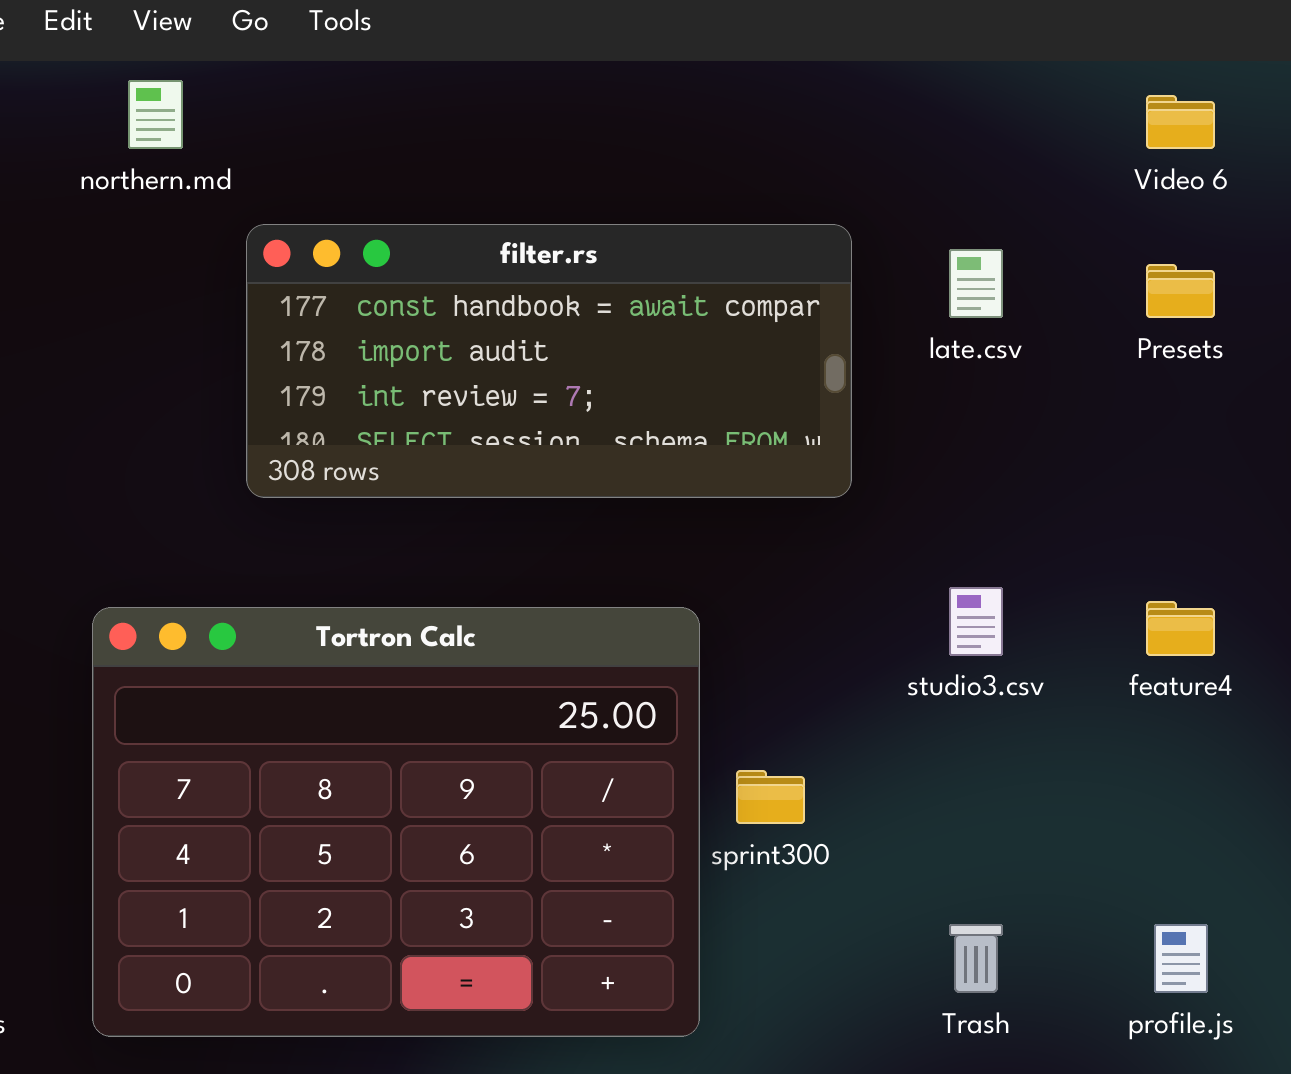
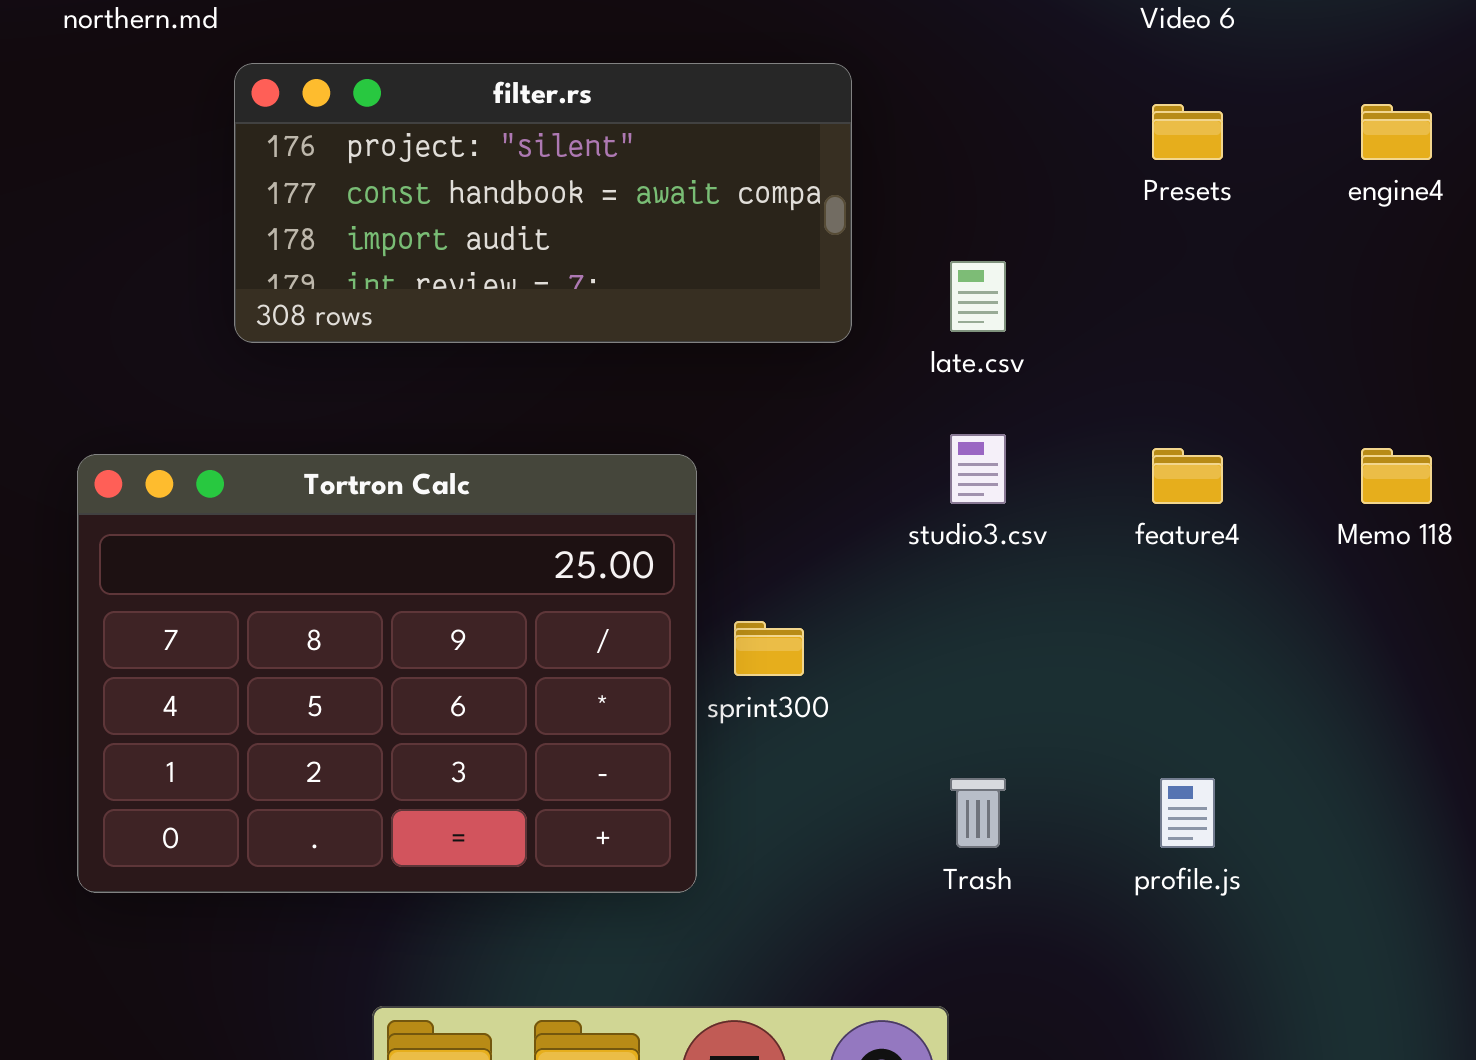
filter.rs: [246,224,852,498] -> [234,63,852,343], scrolled up 1 row
late.csv: [949,249,1003,318] -> [950,261,1006,332], moved

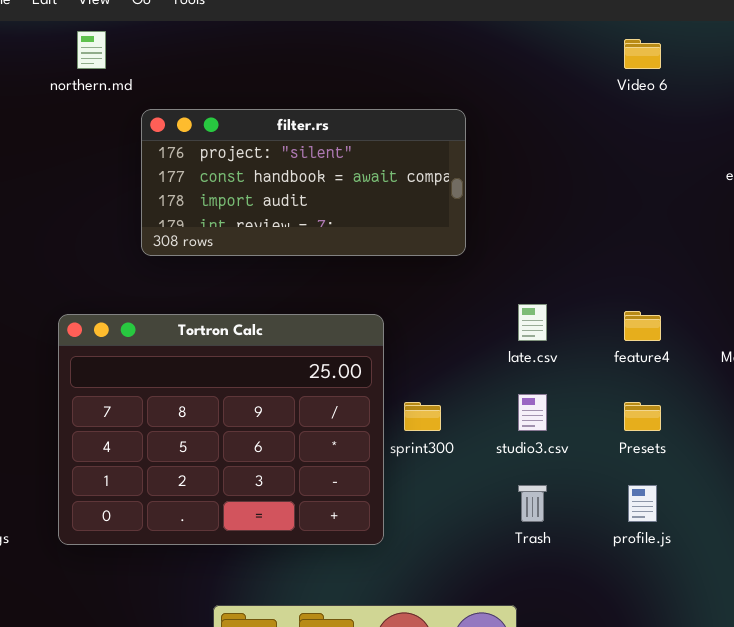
Presets: [1152,104,1223,160] -> [624,402,661,431], moved
late.csv: [950,261,1006,332] -> [518,304,547,341], moved
studio3.csv: [950,434,1006,504] -> [518,394,547,431], moved

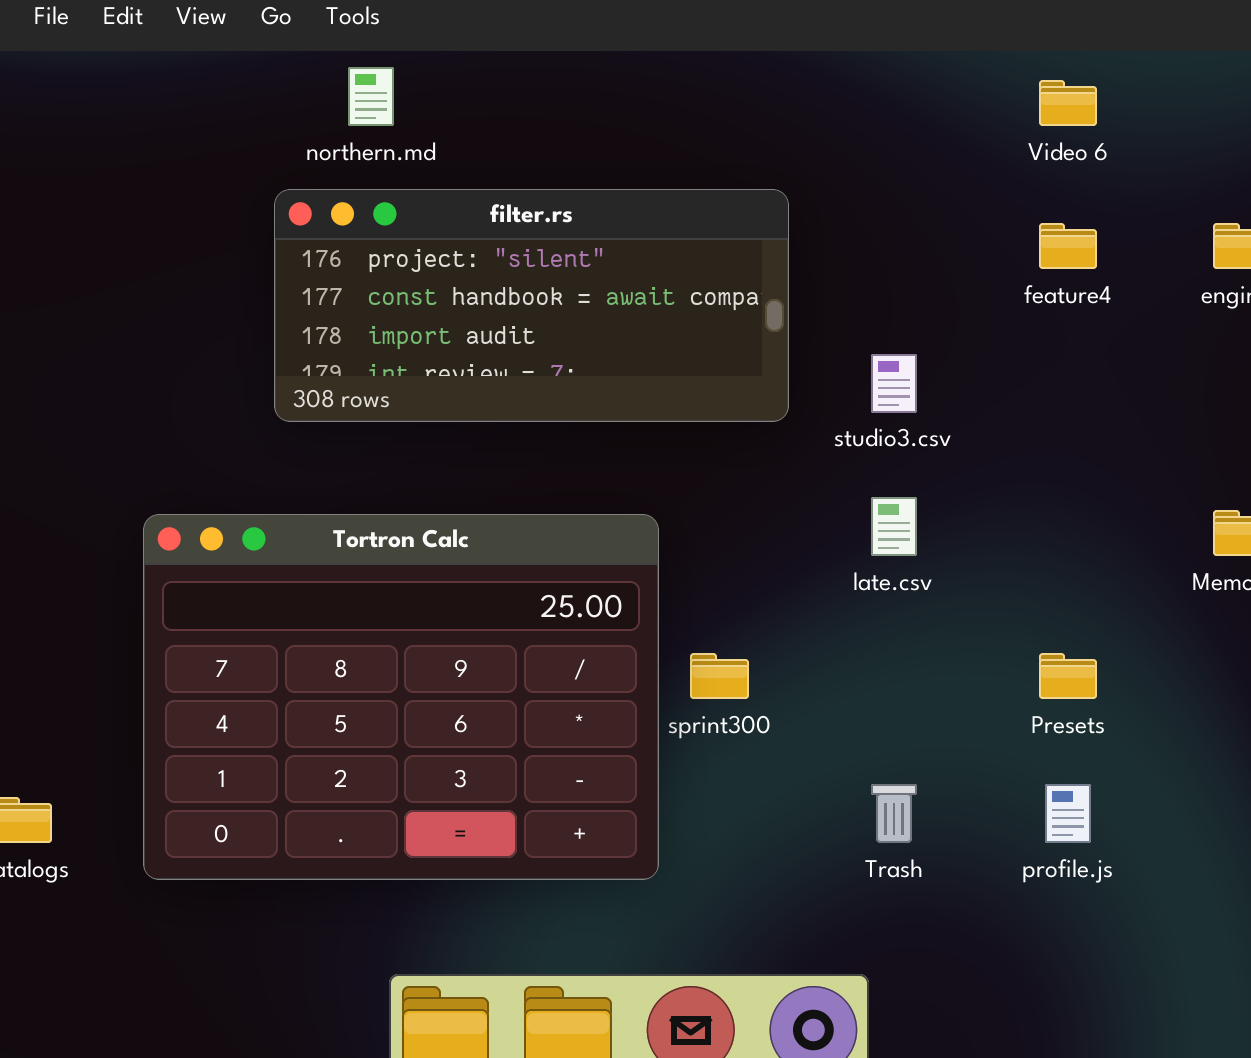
northern.md: [77,31,106,69] -> [348,67,394,126], moved
feature4: [624,311,661,341] -> [1039,223,1097,269], moved
studio3.csv: [518,394,547,431] -> [871,354,917,413], moved

